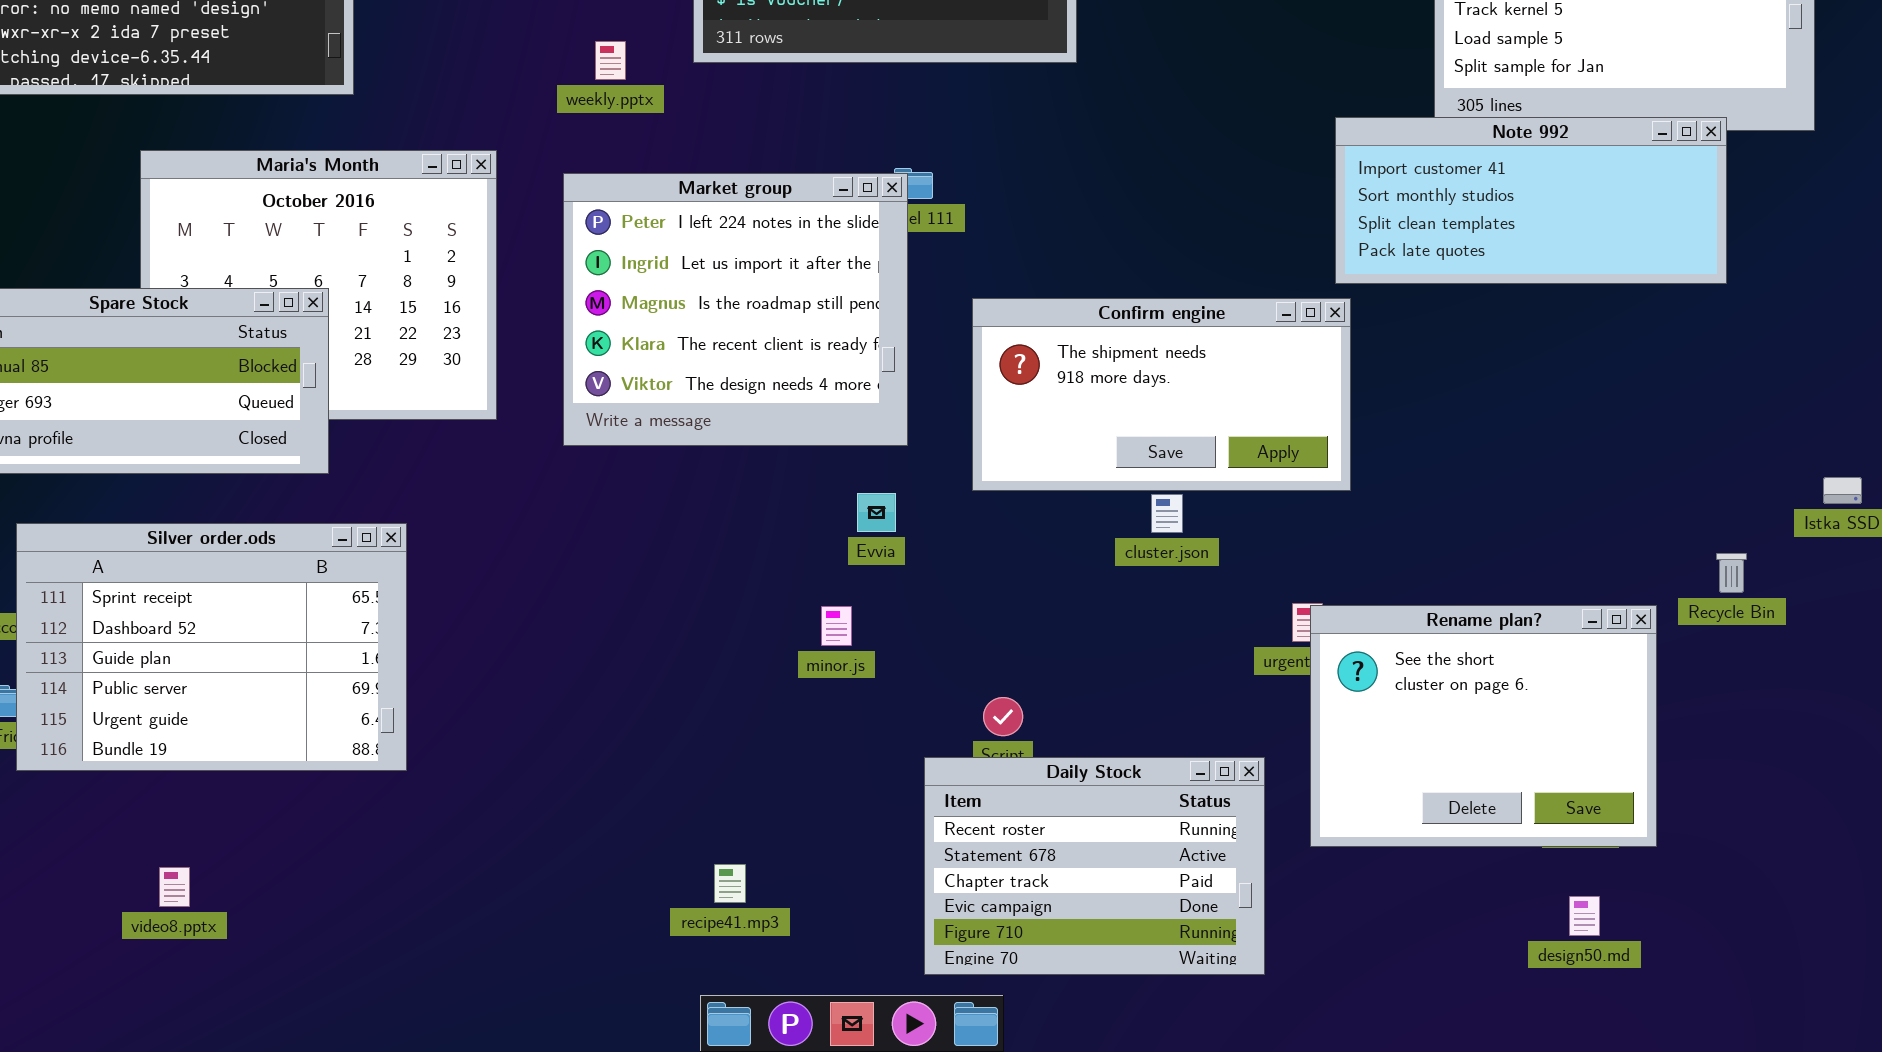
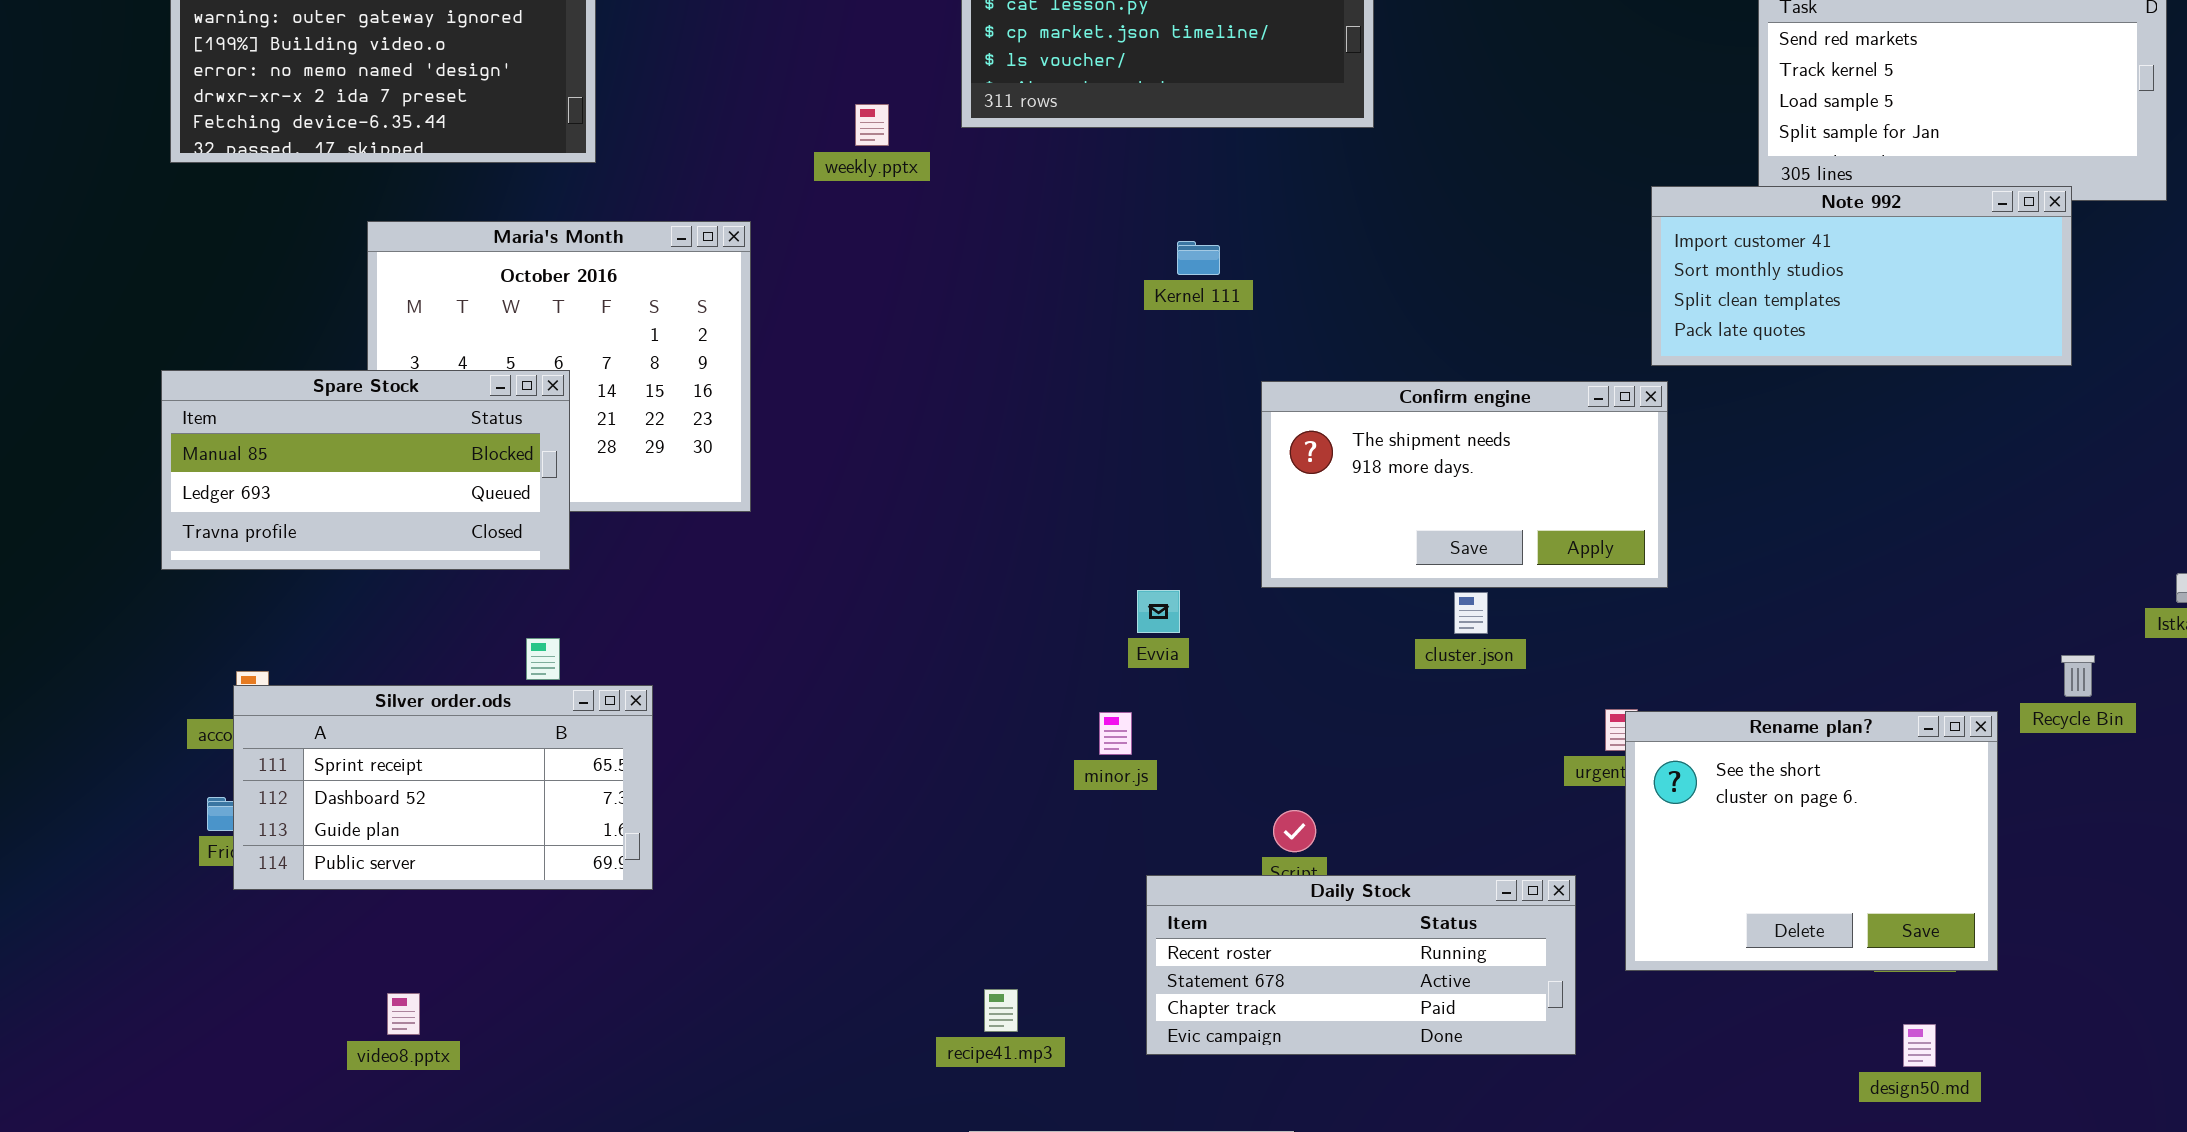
Market group: [563,173,908,446] -> none, closed
Silver order.ods: [16,523,407,771] -> [233,685,653,890], resized
Daily Stock: [924,757,1265,975] -> [1146,875,1576,1055], resized

